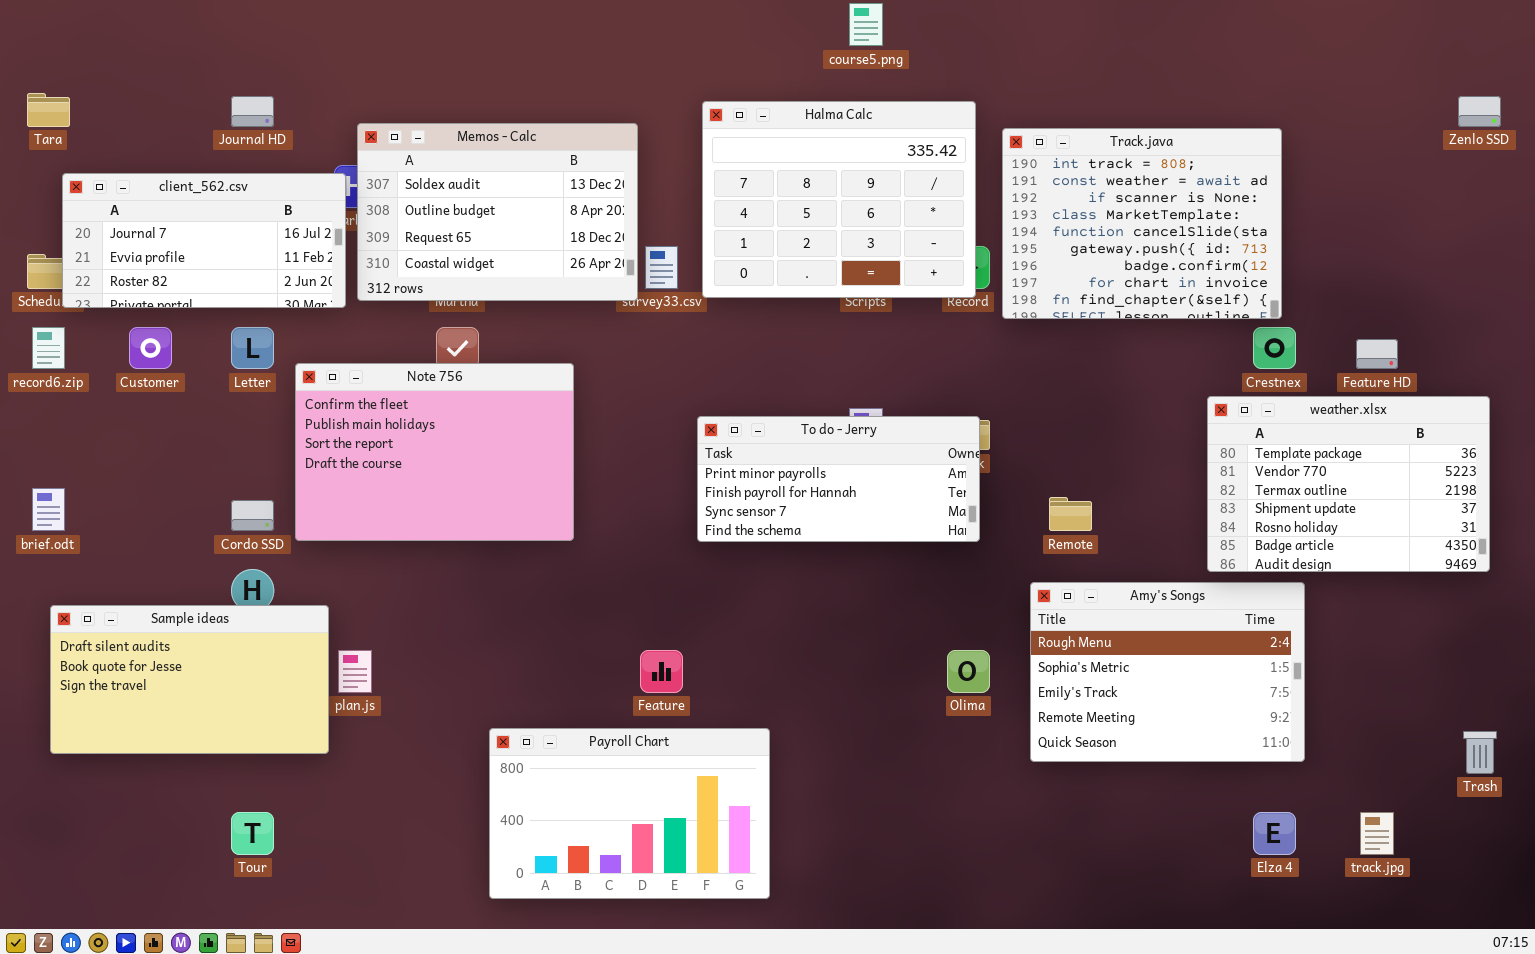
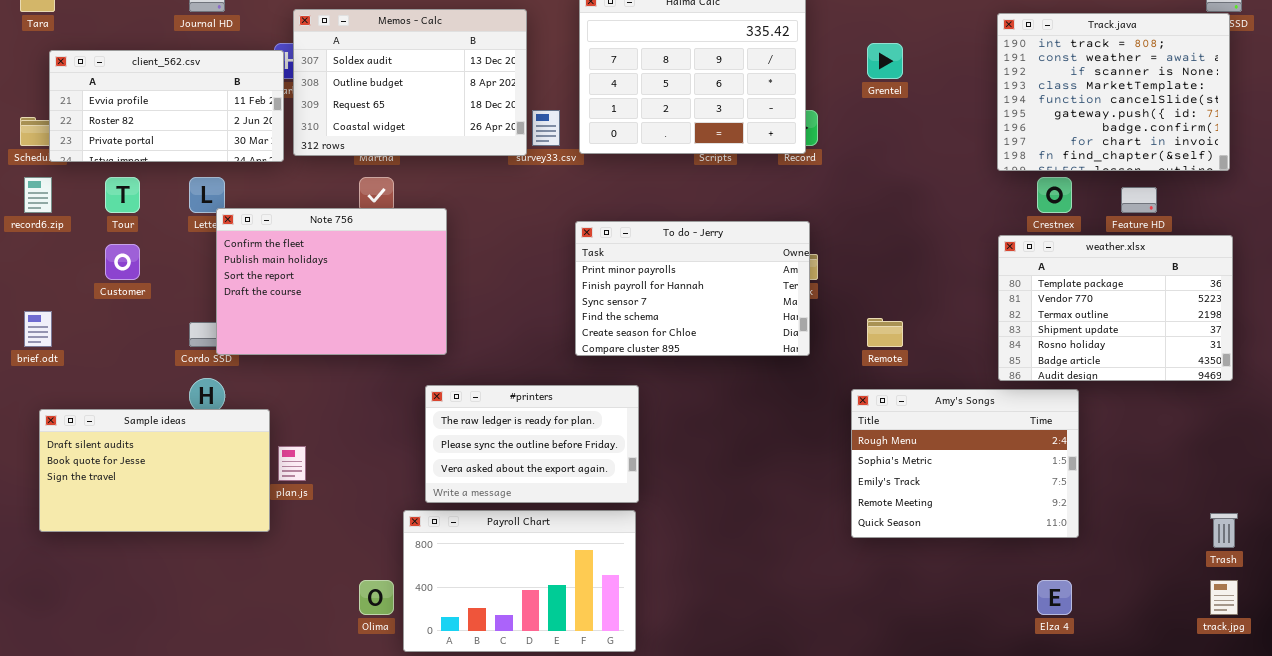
Track.java: [1002,128,1282,319] -> [997,13,1230,171], moved
client_562.csv: [62,173,346,308] -> [49,50,284,162], scrolled down 1 row
Customer: [129,327,172,369] -> [105,244,140,280], moved
Note 756: [295,363,574,541] -> [216,208,447,355], moved
To do - Jerry: [697,416,980,542] -> [575,221,810,356], resized
#printers: none -> [425,385,639,503], opened
Olima: [947,650,990,693] -> [359,580,394,615], moved
Tour: [231,812,274,855] -> [105,177,140,213], moved
track.jpg: [1360,812,1394,855] -> [1210,580,1238,615], moved

